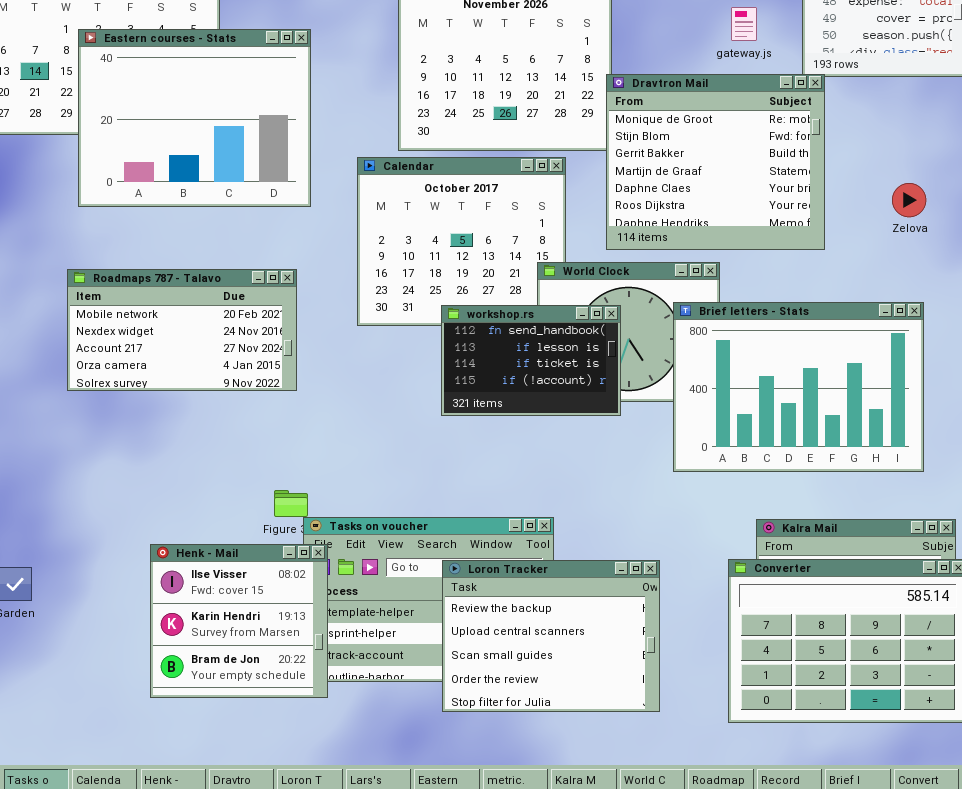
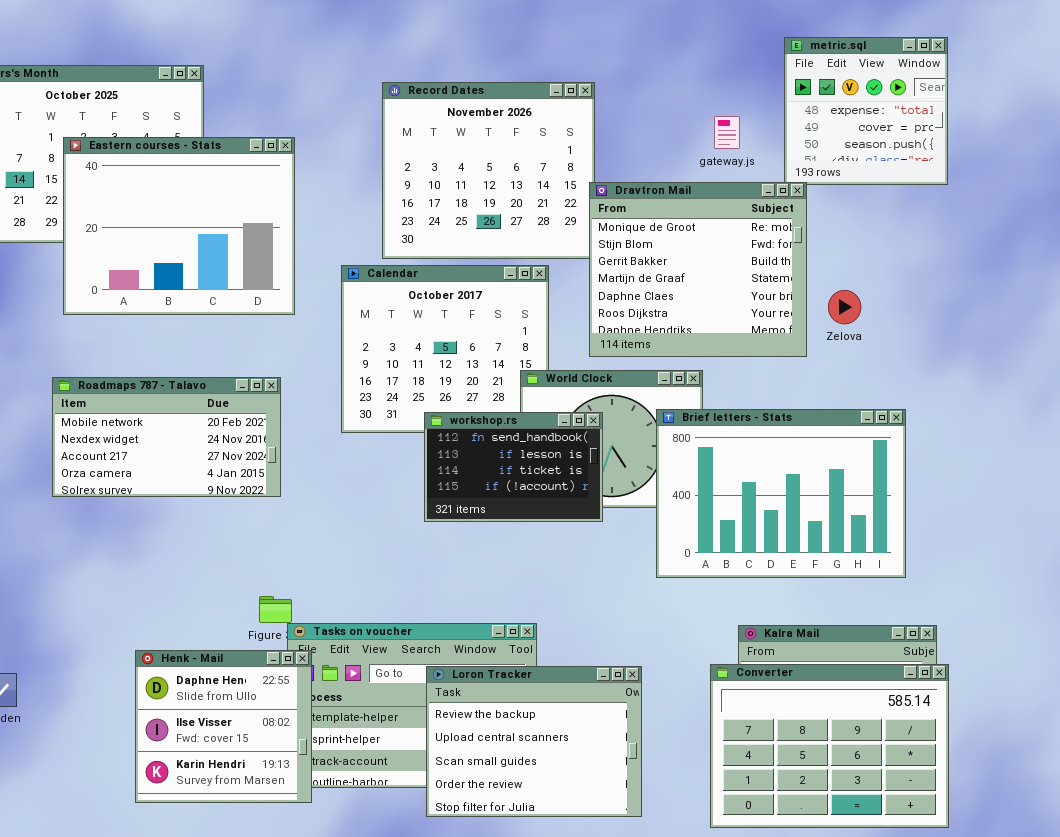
Zelova: [892,183,926,217] -> [828,290,861,324], moved
Henk - Mail: [150,544,328,698] -> [135,650,312,803], scrolled up 1 row

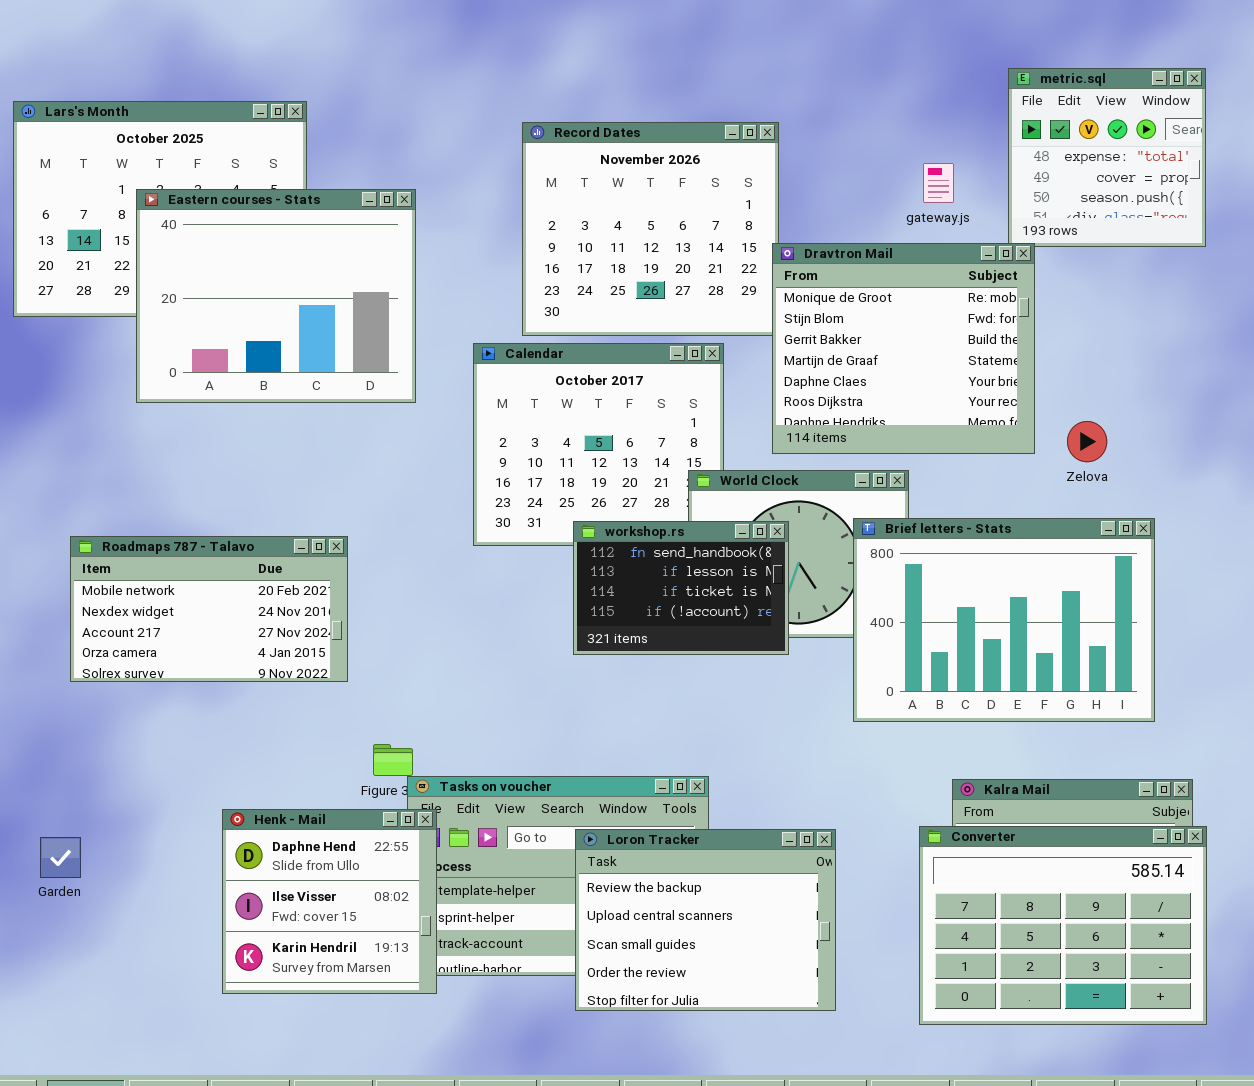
Zelova: [828,290,861,324] -> [1067,421,1107,462], moved
Roadmaps 787 - Talavo: [52,377,281,497] -> [70,536,348,682], moved

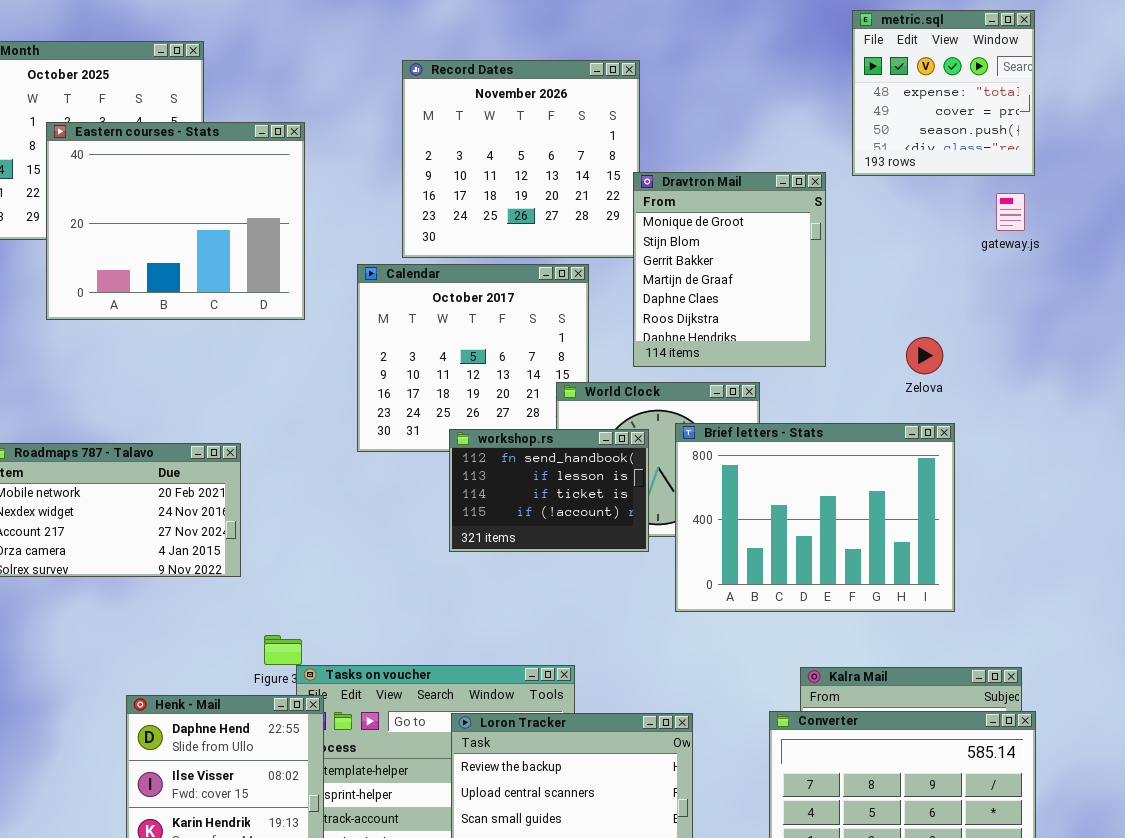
gateway.js: [923,163,954,203] -> [996,193,1025,231], moved
Dravtron Mail: [772,243,1035,454] -> [633,172,826,367], resized
Brief letters - Stats: [853,518,1155,722] -> [675,423,955,612], moved

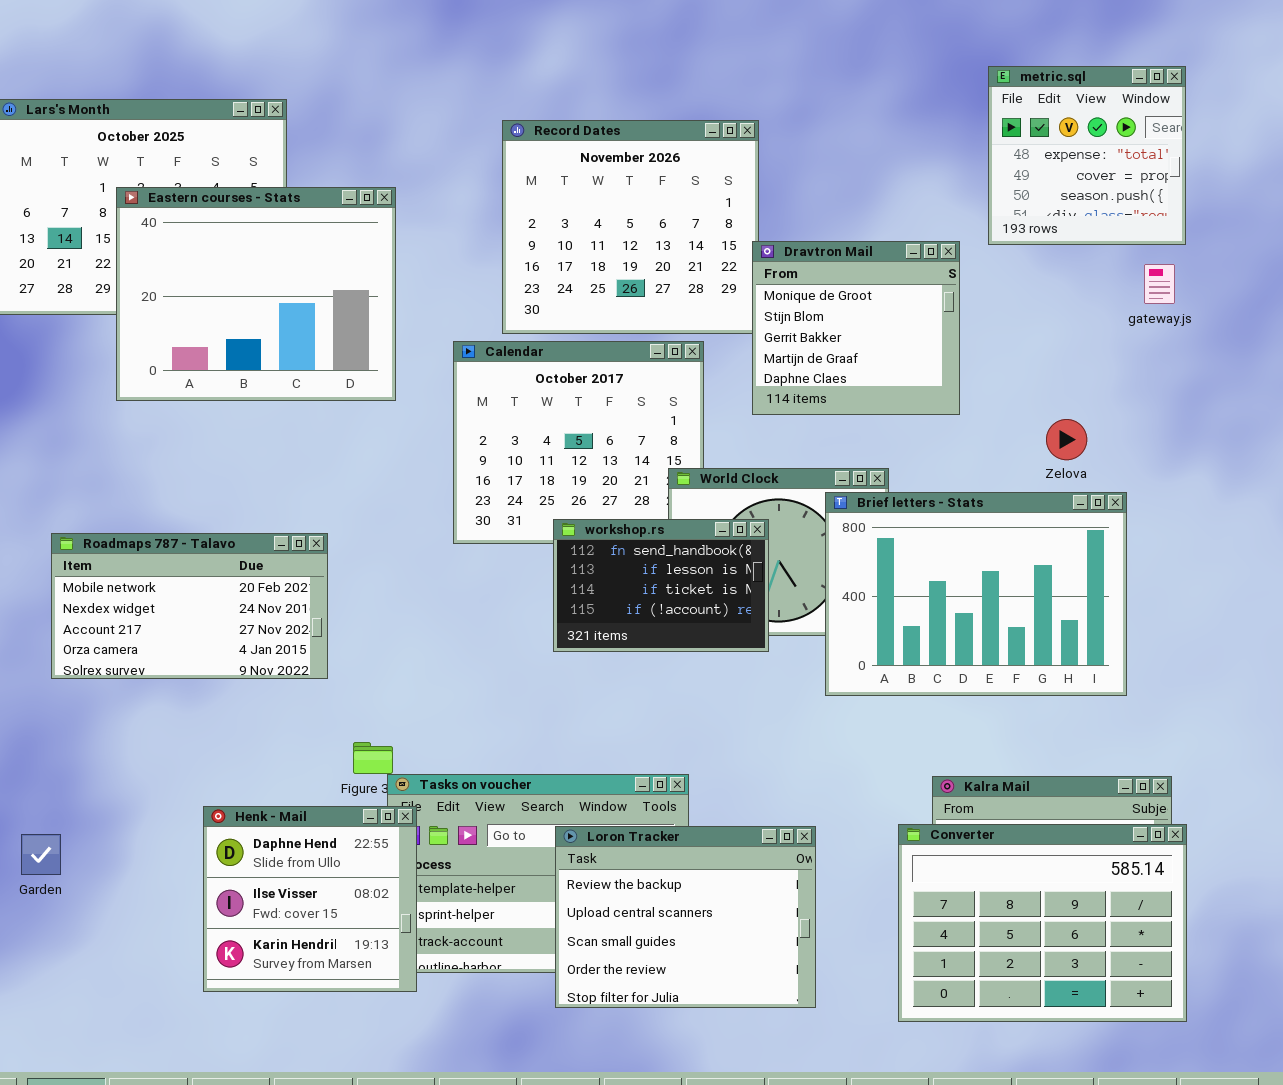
Dravtron Mail: [633,172,826,367] -> [752,241,960,415], resized
Brief letters - Stats: [675,423,955,612] -> [825,492,1127,696], moved

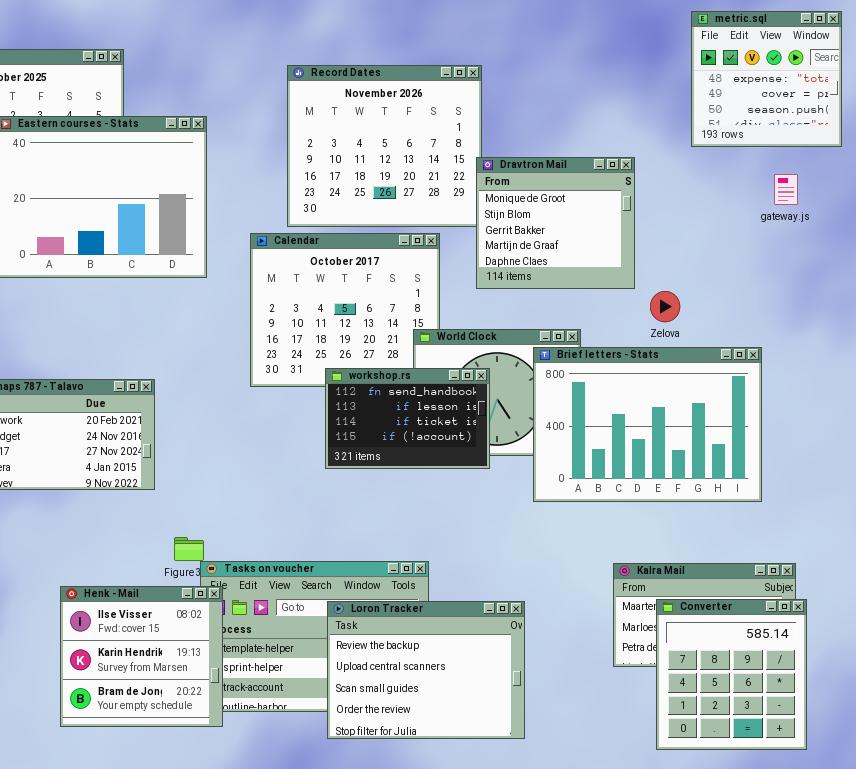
metric.sql: [988,66,1186,245] -> [691,11,842,147], moved
Zelova: [1046,419,1087,460] -> [650,291,680,322], moved
Henk - Mail: [203,806,417,992] -> [60,586,223,727], scrolled down 1 row
Converter: [898,824,1187,1022] -> [656,599,807,750], resized

